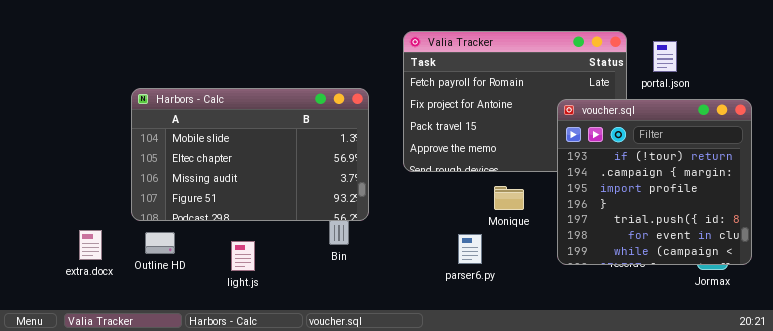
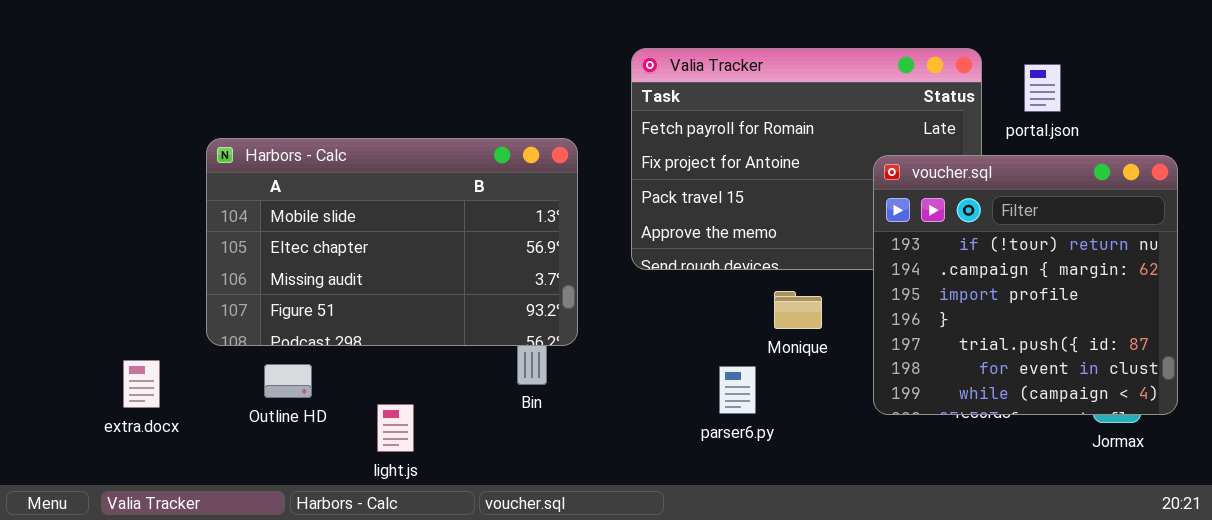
Outline HD: [145,232,175,254] -> [264,364,312,398], moved
light.js: [231,241,255,271] -> [377,404,414,452], moved

